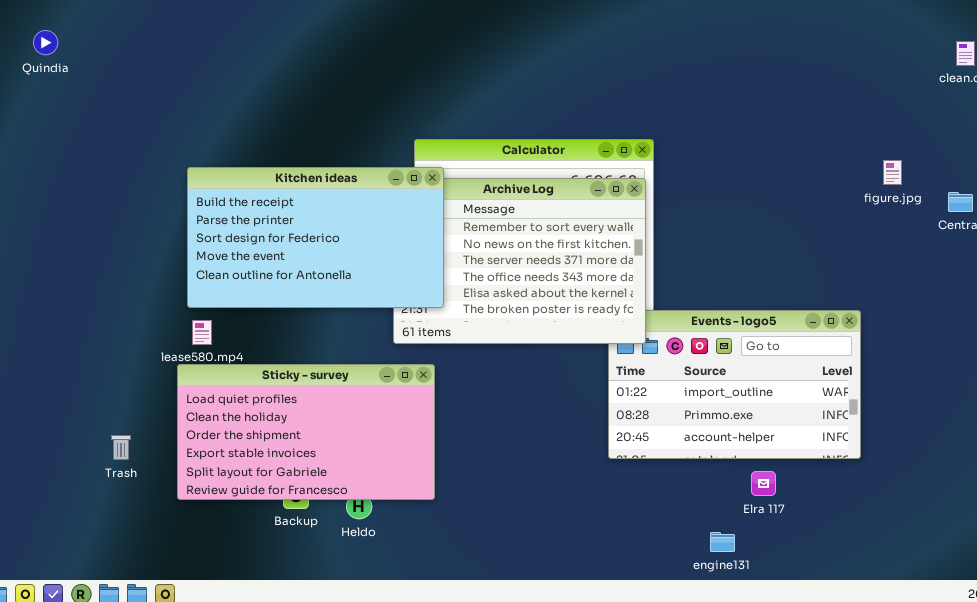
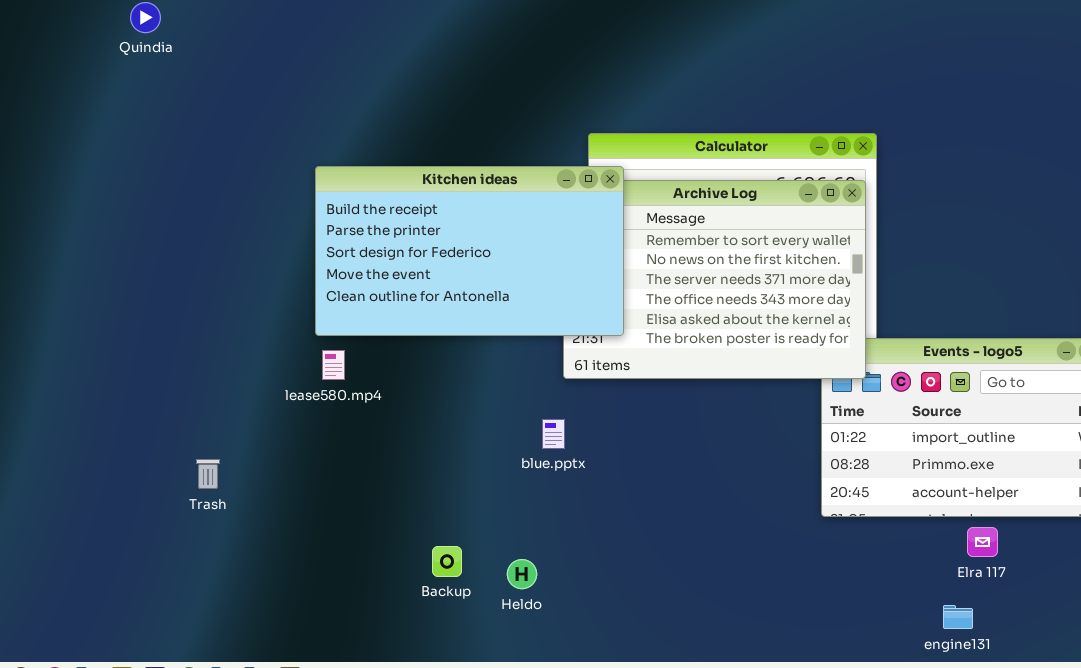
Sticky - survey: [177,364,435,500] -> none, closed
Trash: [111,435,131,460] -> [196,459,220,489], moved
Elra 117: [751,471,776,496] -> [967,527,998,557], moved

